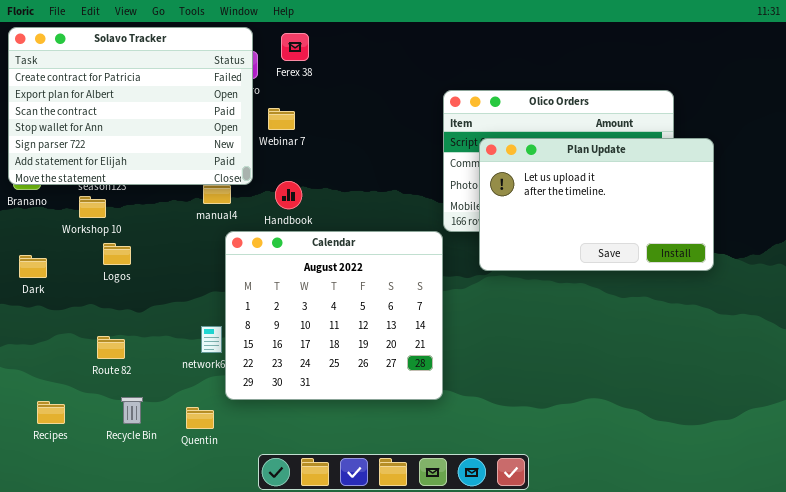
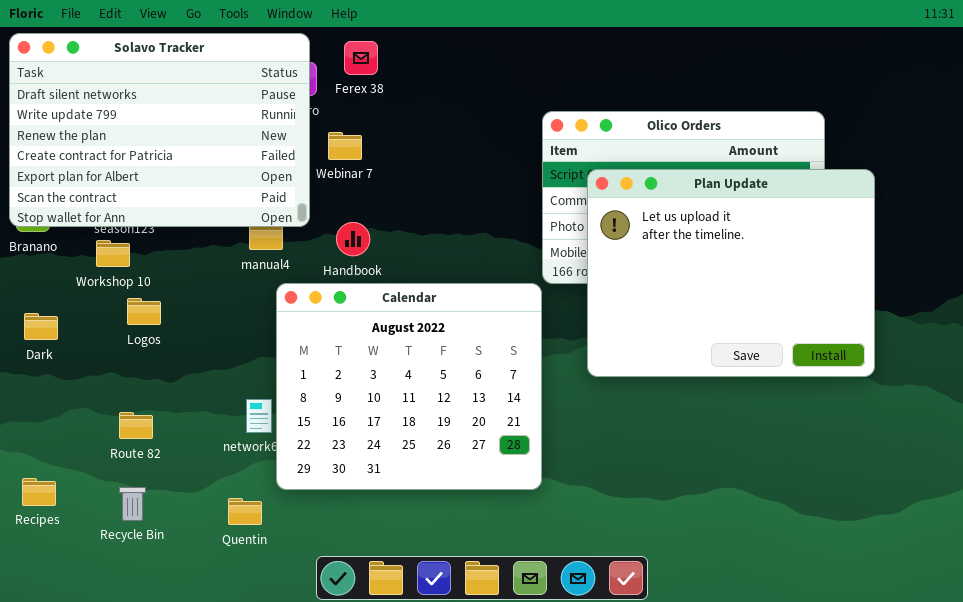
Solavo Tracker: [8,27,253,185] -> [9,33,310,227], scrolled up 3 rows
Plan Update: [479,138,714,271] -> [587,169,875,377], resized
Recycle Bin: [121,397,143,424] -> [119,487,146,521], moved
Recipes: [37,401,65,424] -> [22,478,56,506], moved

